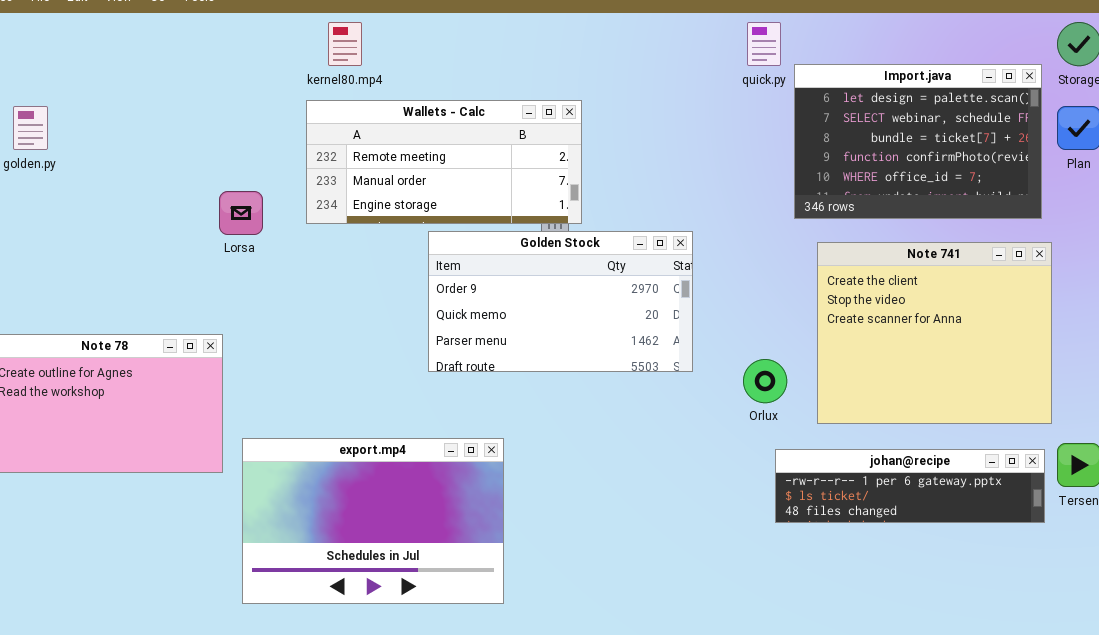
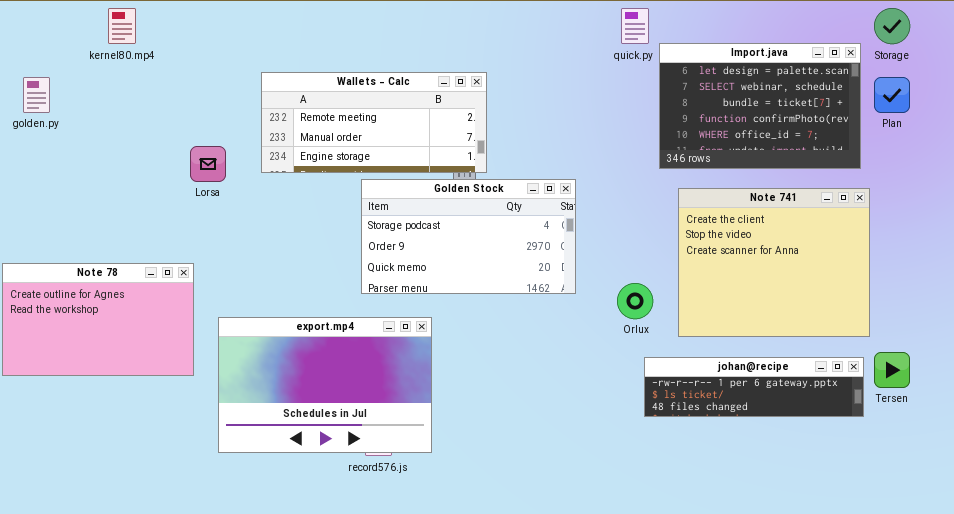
kernel80.mp4: [328,22,362,66] -> [108,8,136,44], moved
Golden Stock: [428,231,693,372] -> [361,179,576,294], scrolled up 1 row
export.mp4: [242,438,504,604] -> [218,317,432,453], moved

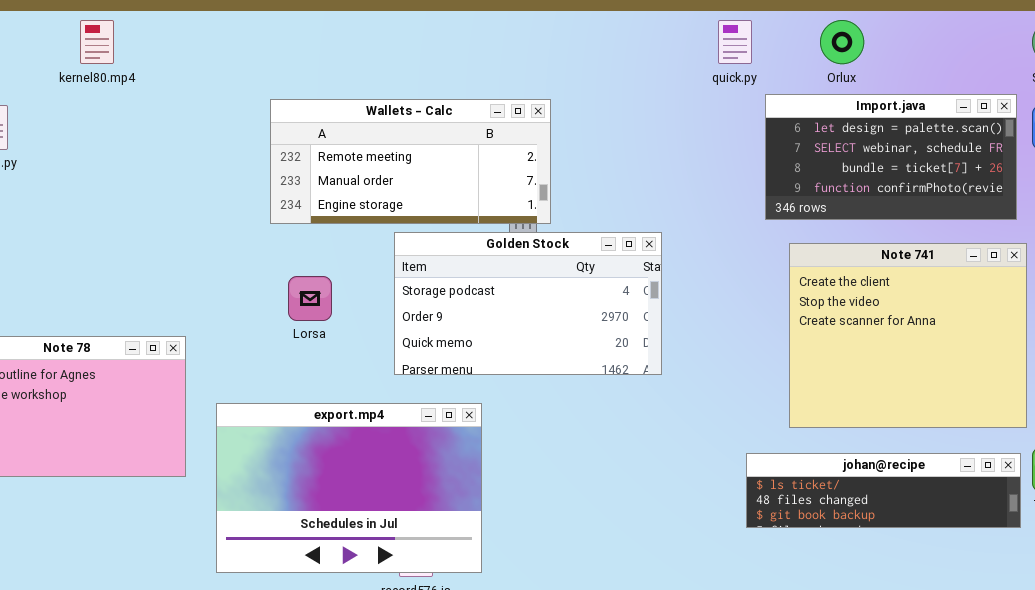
Import.java: [659,43,861,169] -> [765,94,1017,220], resized
Lorsa: [190,146,226,182] -> [288,276,332,321], moved
Orlux: [617,283,653,319] -> [820,20,864,64], moved
johan@recipe: [644,357,864,417] -> [746,453,1021,528], scrolled down 1 row

